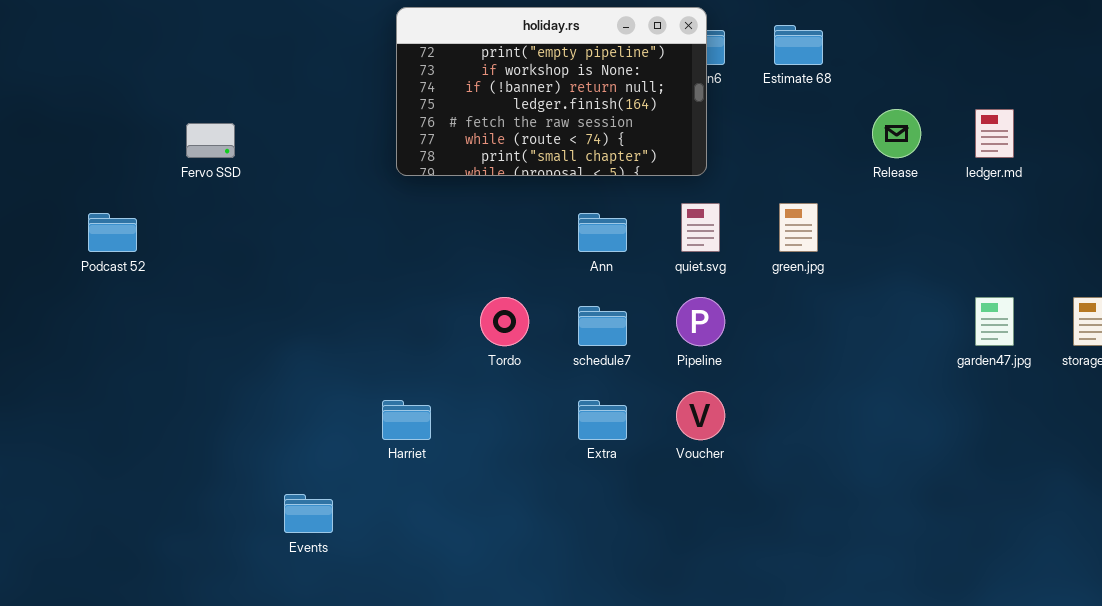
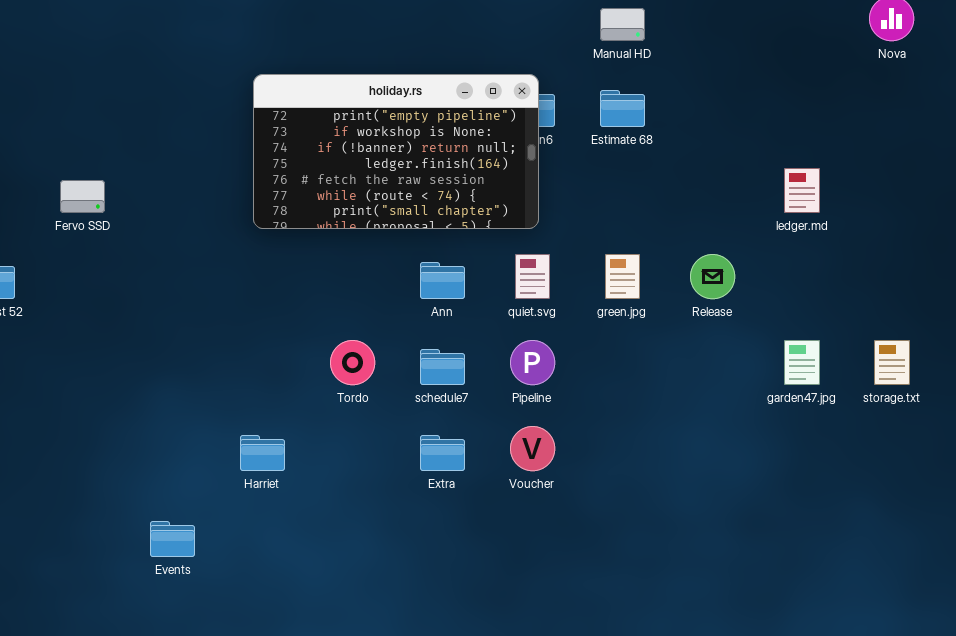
Release: [872,109,921,158] -> [690,254,735,299], moved

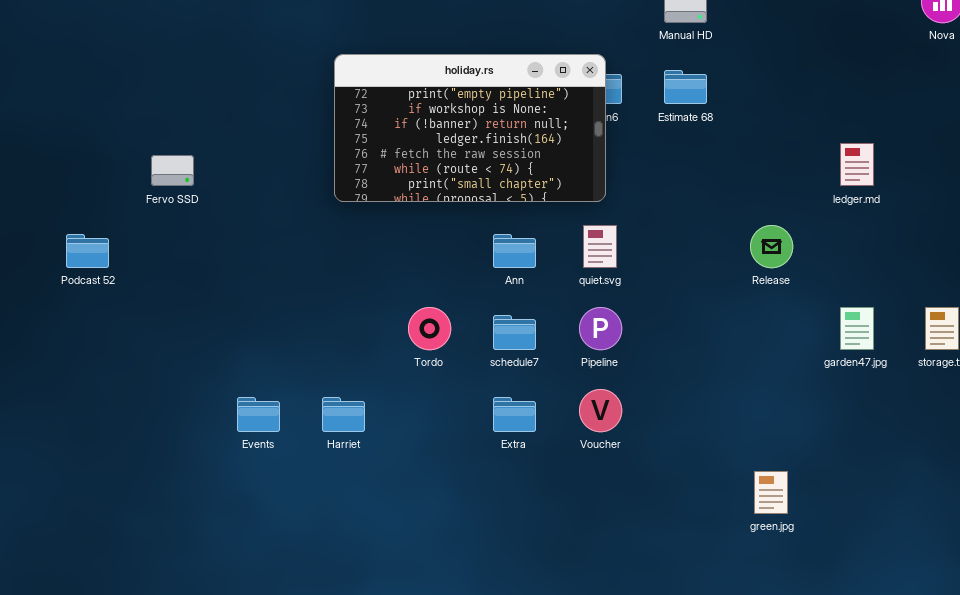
green.jpg: [605,254,640,299] -> [754,471,788,514], moved
Events: [150,521,195,557] -> [237,397,280,432], moved

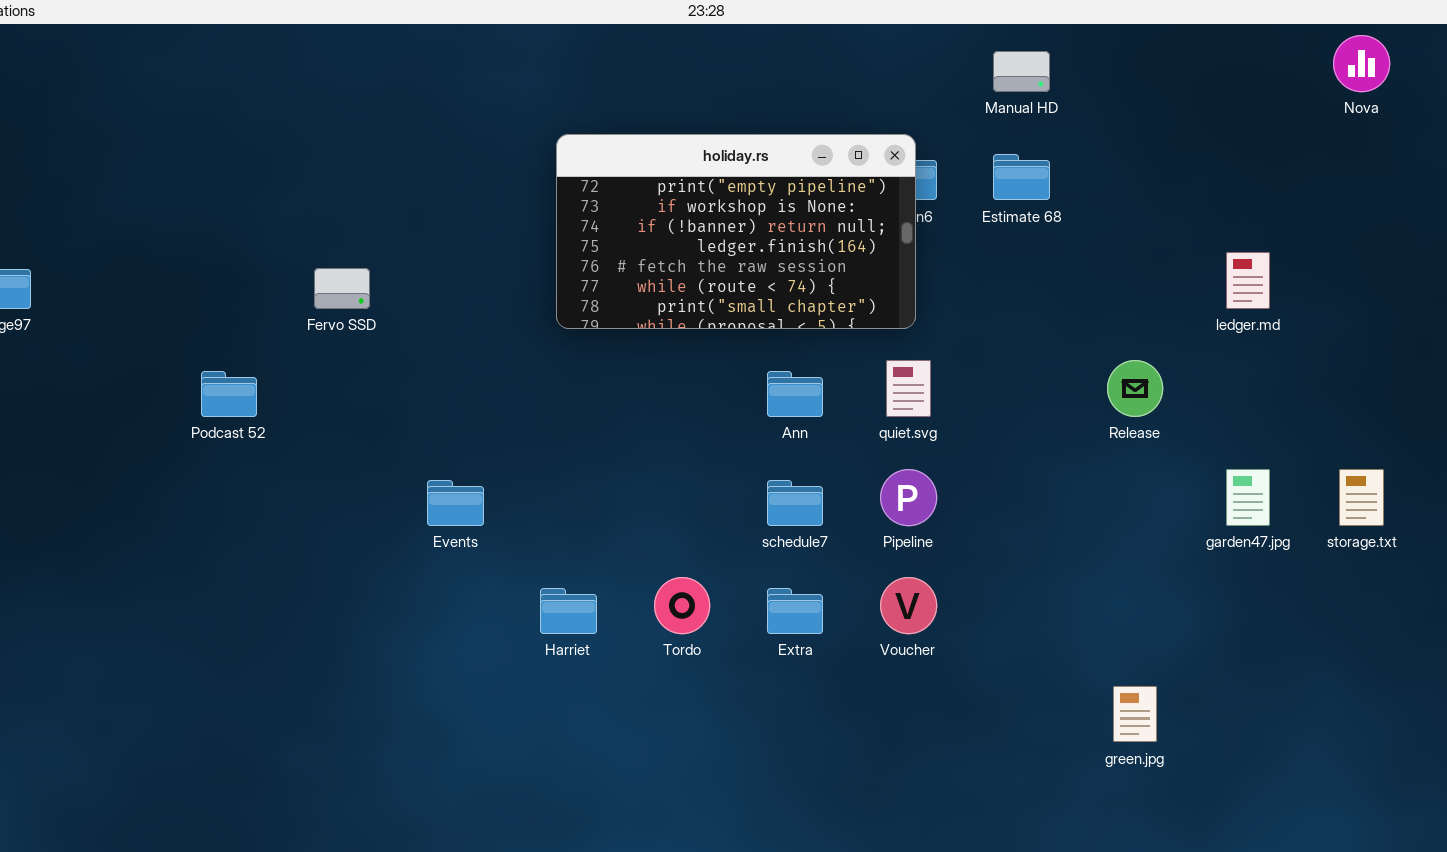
Tordo: [408,307,451,350] -> [654,577,710,634], moved
Events: [237,397,280,432] -> [427,480,484,526], moved

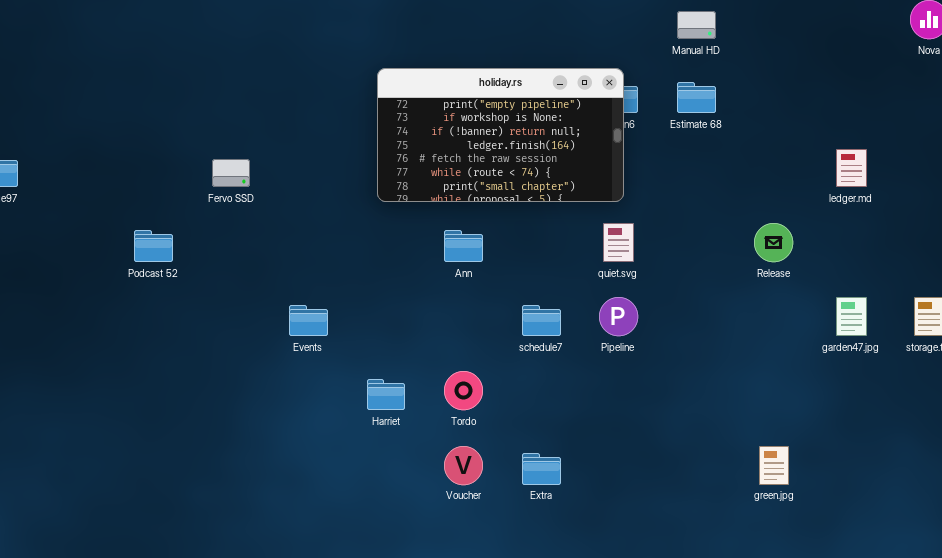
Ann: [767,371,823,417] -> [444,230,483,262], moved
Voucher: [880,577,937,634] -> [444,446,483,485], moved
Extra: [767,588,823,634] -> [522,453,561,485], moved

